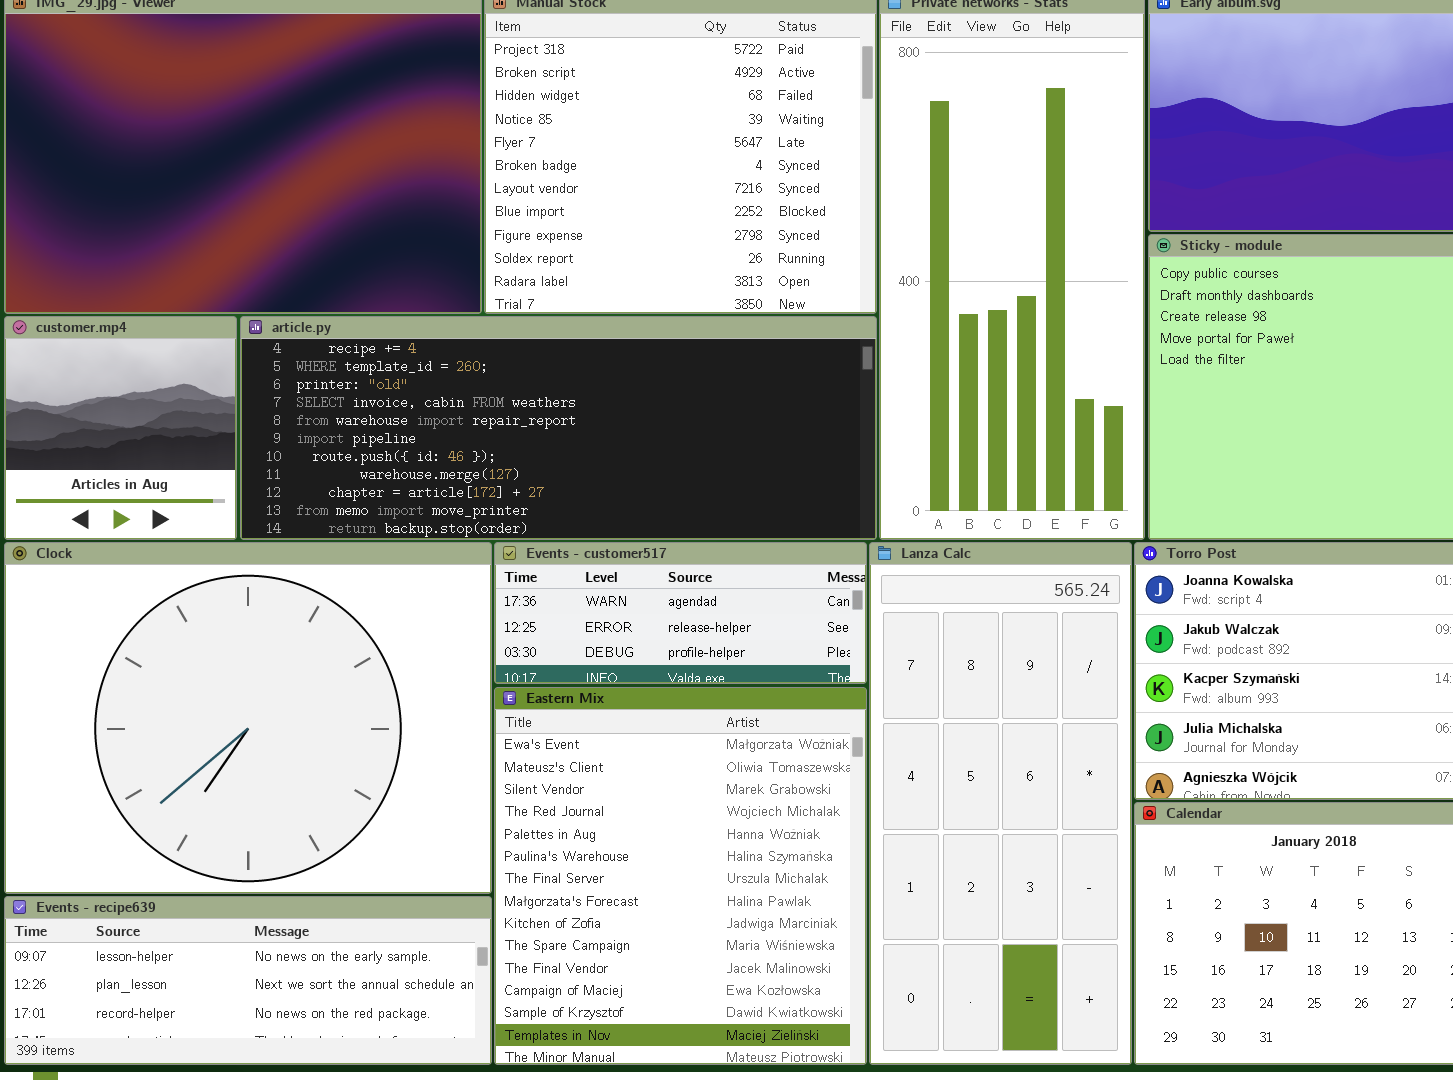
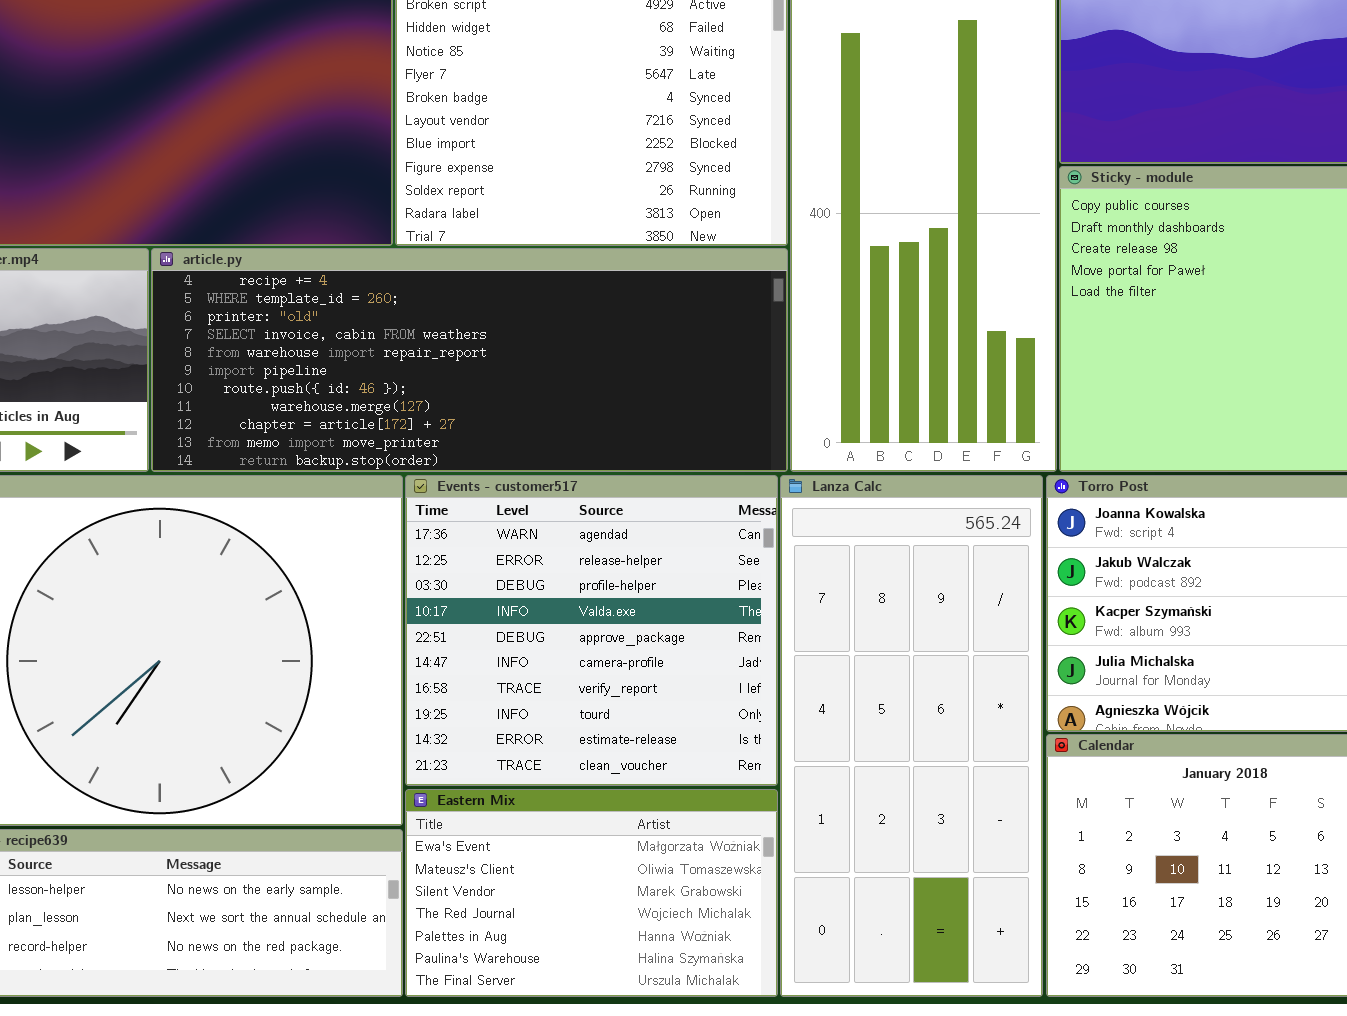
Events - customer517: [494,542,867,684] -> [405,475,778,786], resized
Eastern Mix: [494,687,867,1065] -> [405,789,778,997], resized

